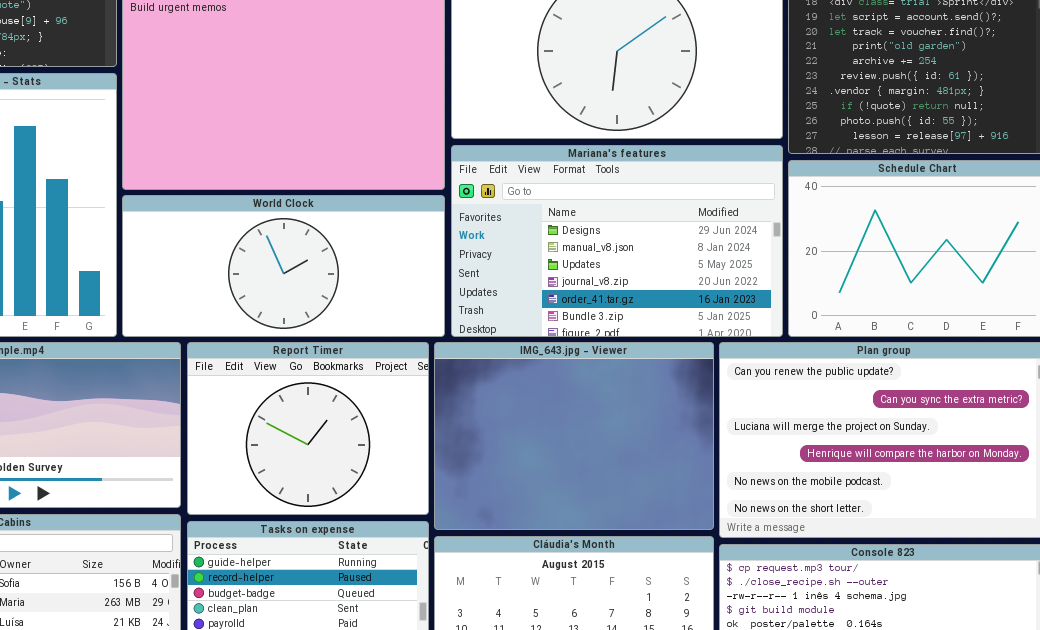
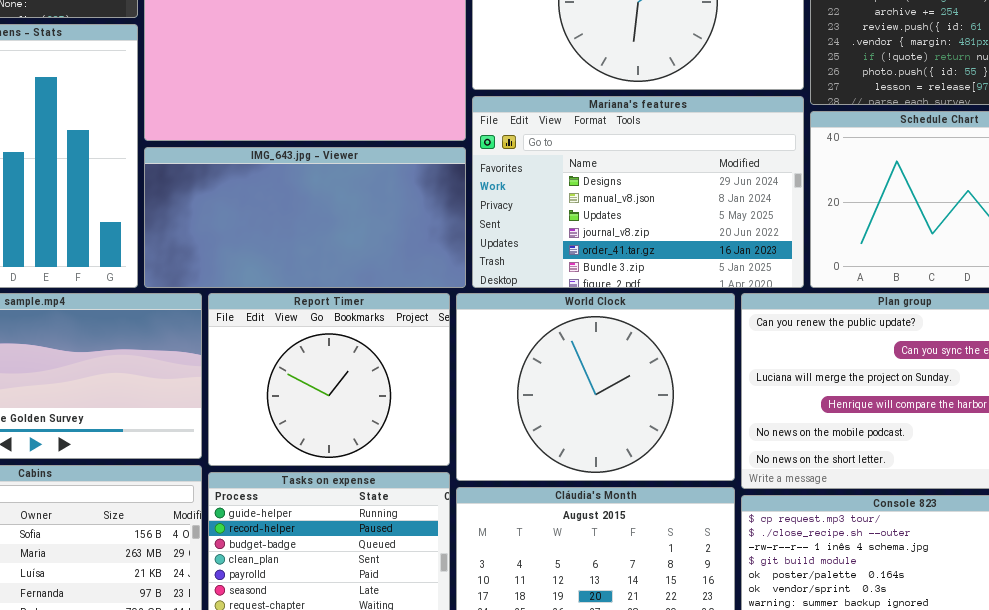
World Clock: [122,195,445,337] -> [456,293,735,481], moved, resized
IMG_643.jpg - Viewer: [434,342,714,530] -> [144,147,466,288], moved, resized

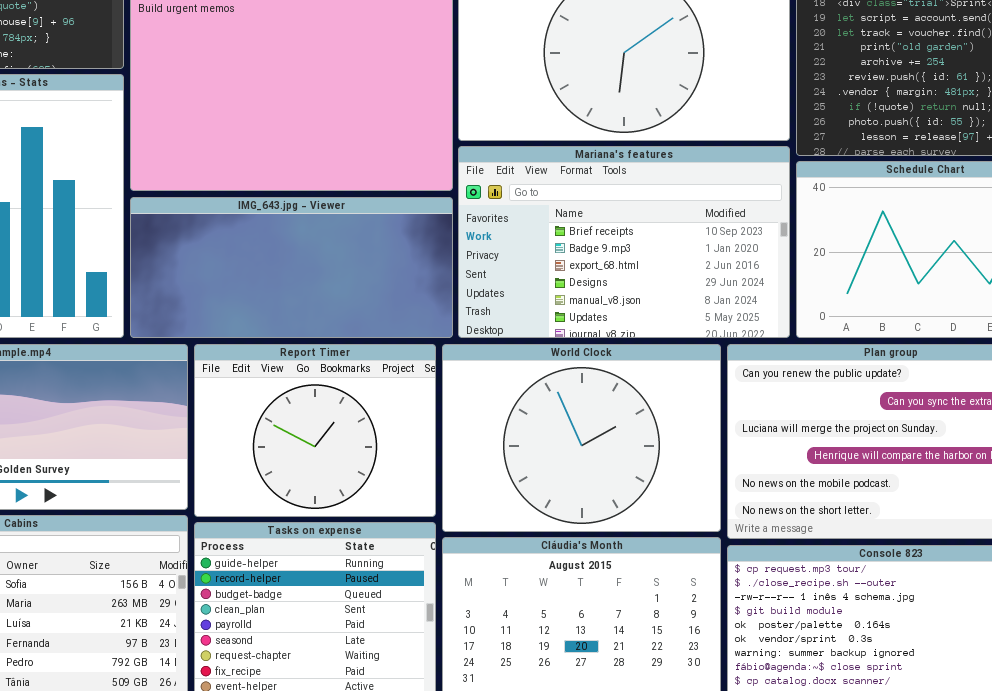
Mariana's features: [472,96,804,288] -> [458,146,790,338], scrolled up 3 rows

